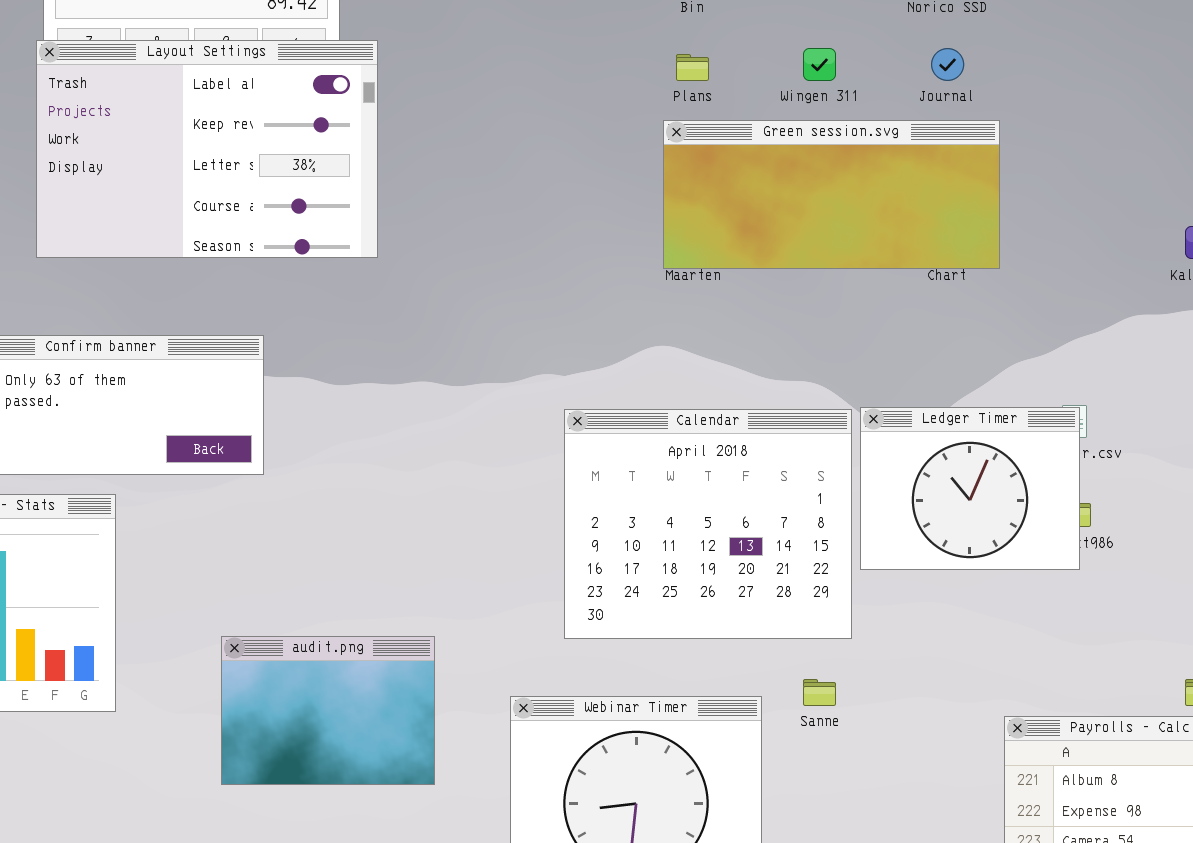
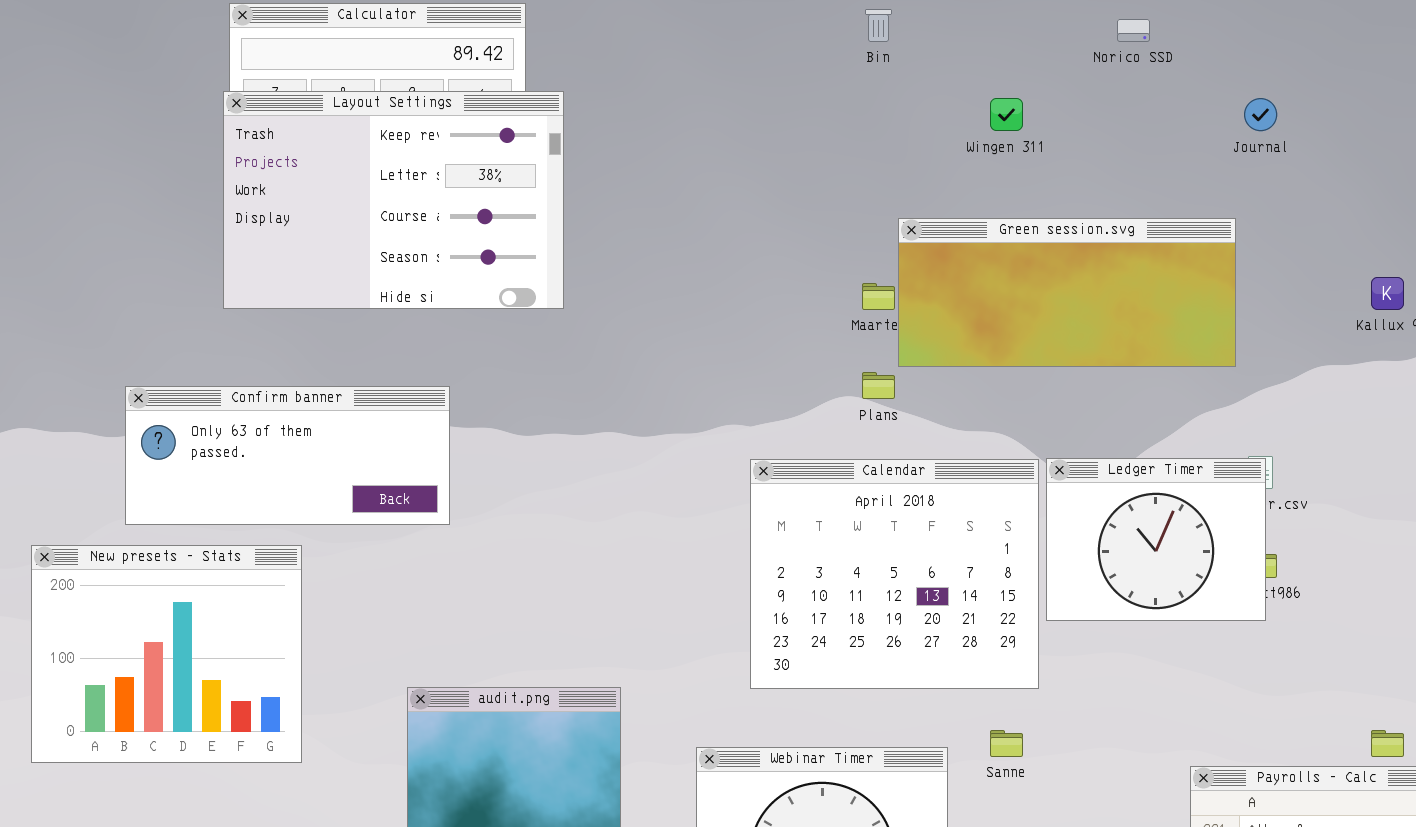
Layout Settings: [36,40,378,258] -> [223,91,564,309], scrolled down 1 row
Journal: [931,48,964,81] -> [1244,98,1277,131], moved
Plans: [676,54,709,81] -> [862,372,895,399], moved
Green session.svg: [663,120,1000,269] -> [898,218,1236,367], moved

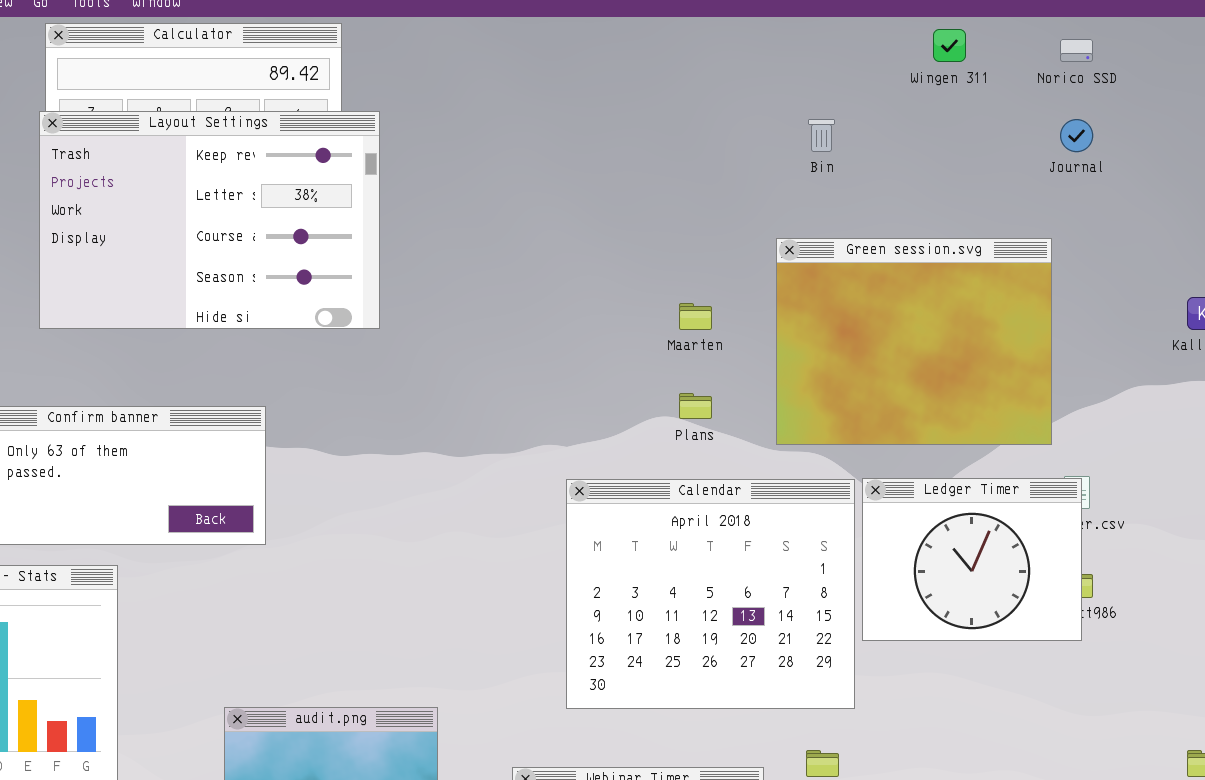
Bin: [865,9,892,42] -> [808,119,835,152], moved
Norico SSD: [1117,19,1150,42] -> [1060,39,1093,62], moved
Wingen 311: [990,98,1023,131] -> [933,29,966,62], moved
Green session.svg: [898,218,1236,367] -> [776,238,1052,445], resized

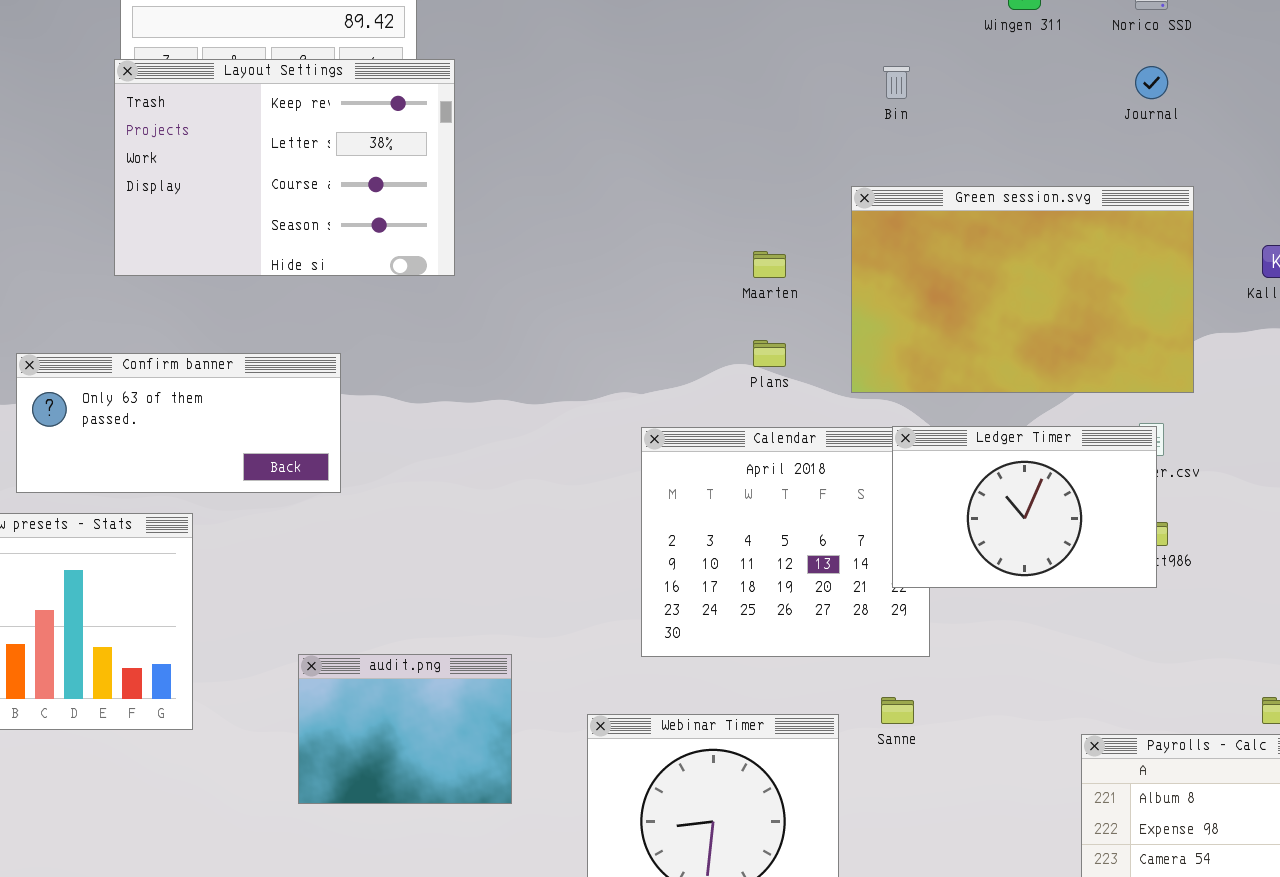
Green session.svg: [776,238,1052,445] -> [851,186,1194,393], resized
Ledger Timer: [862,478,1082,641] -> [892,426,1157,588], resized

